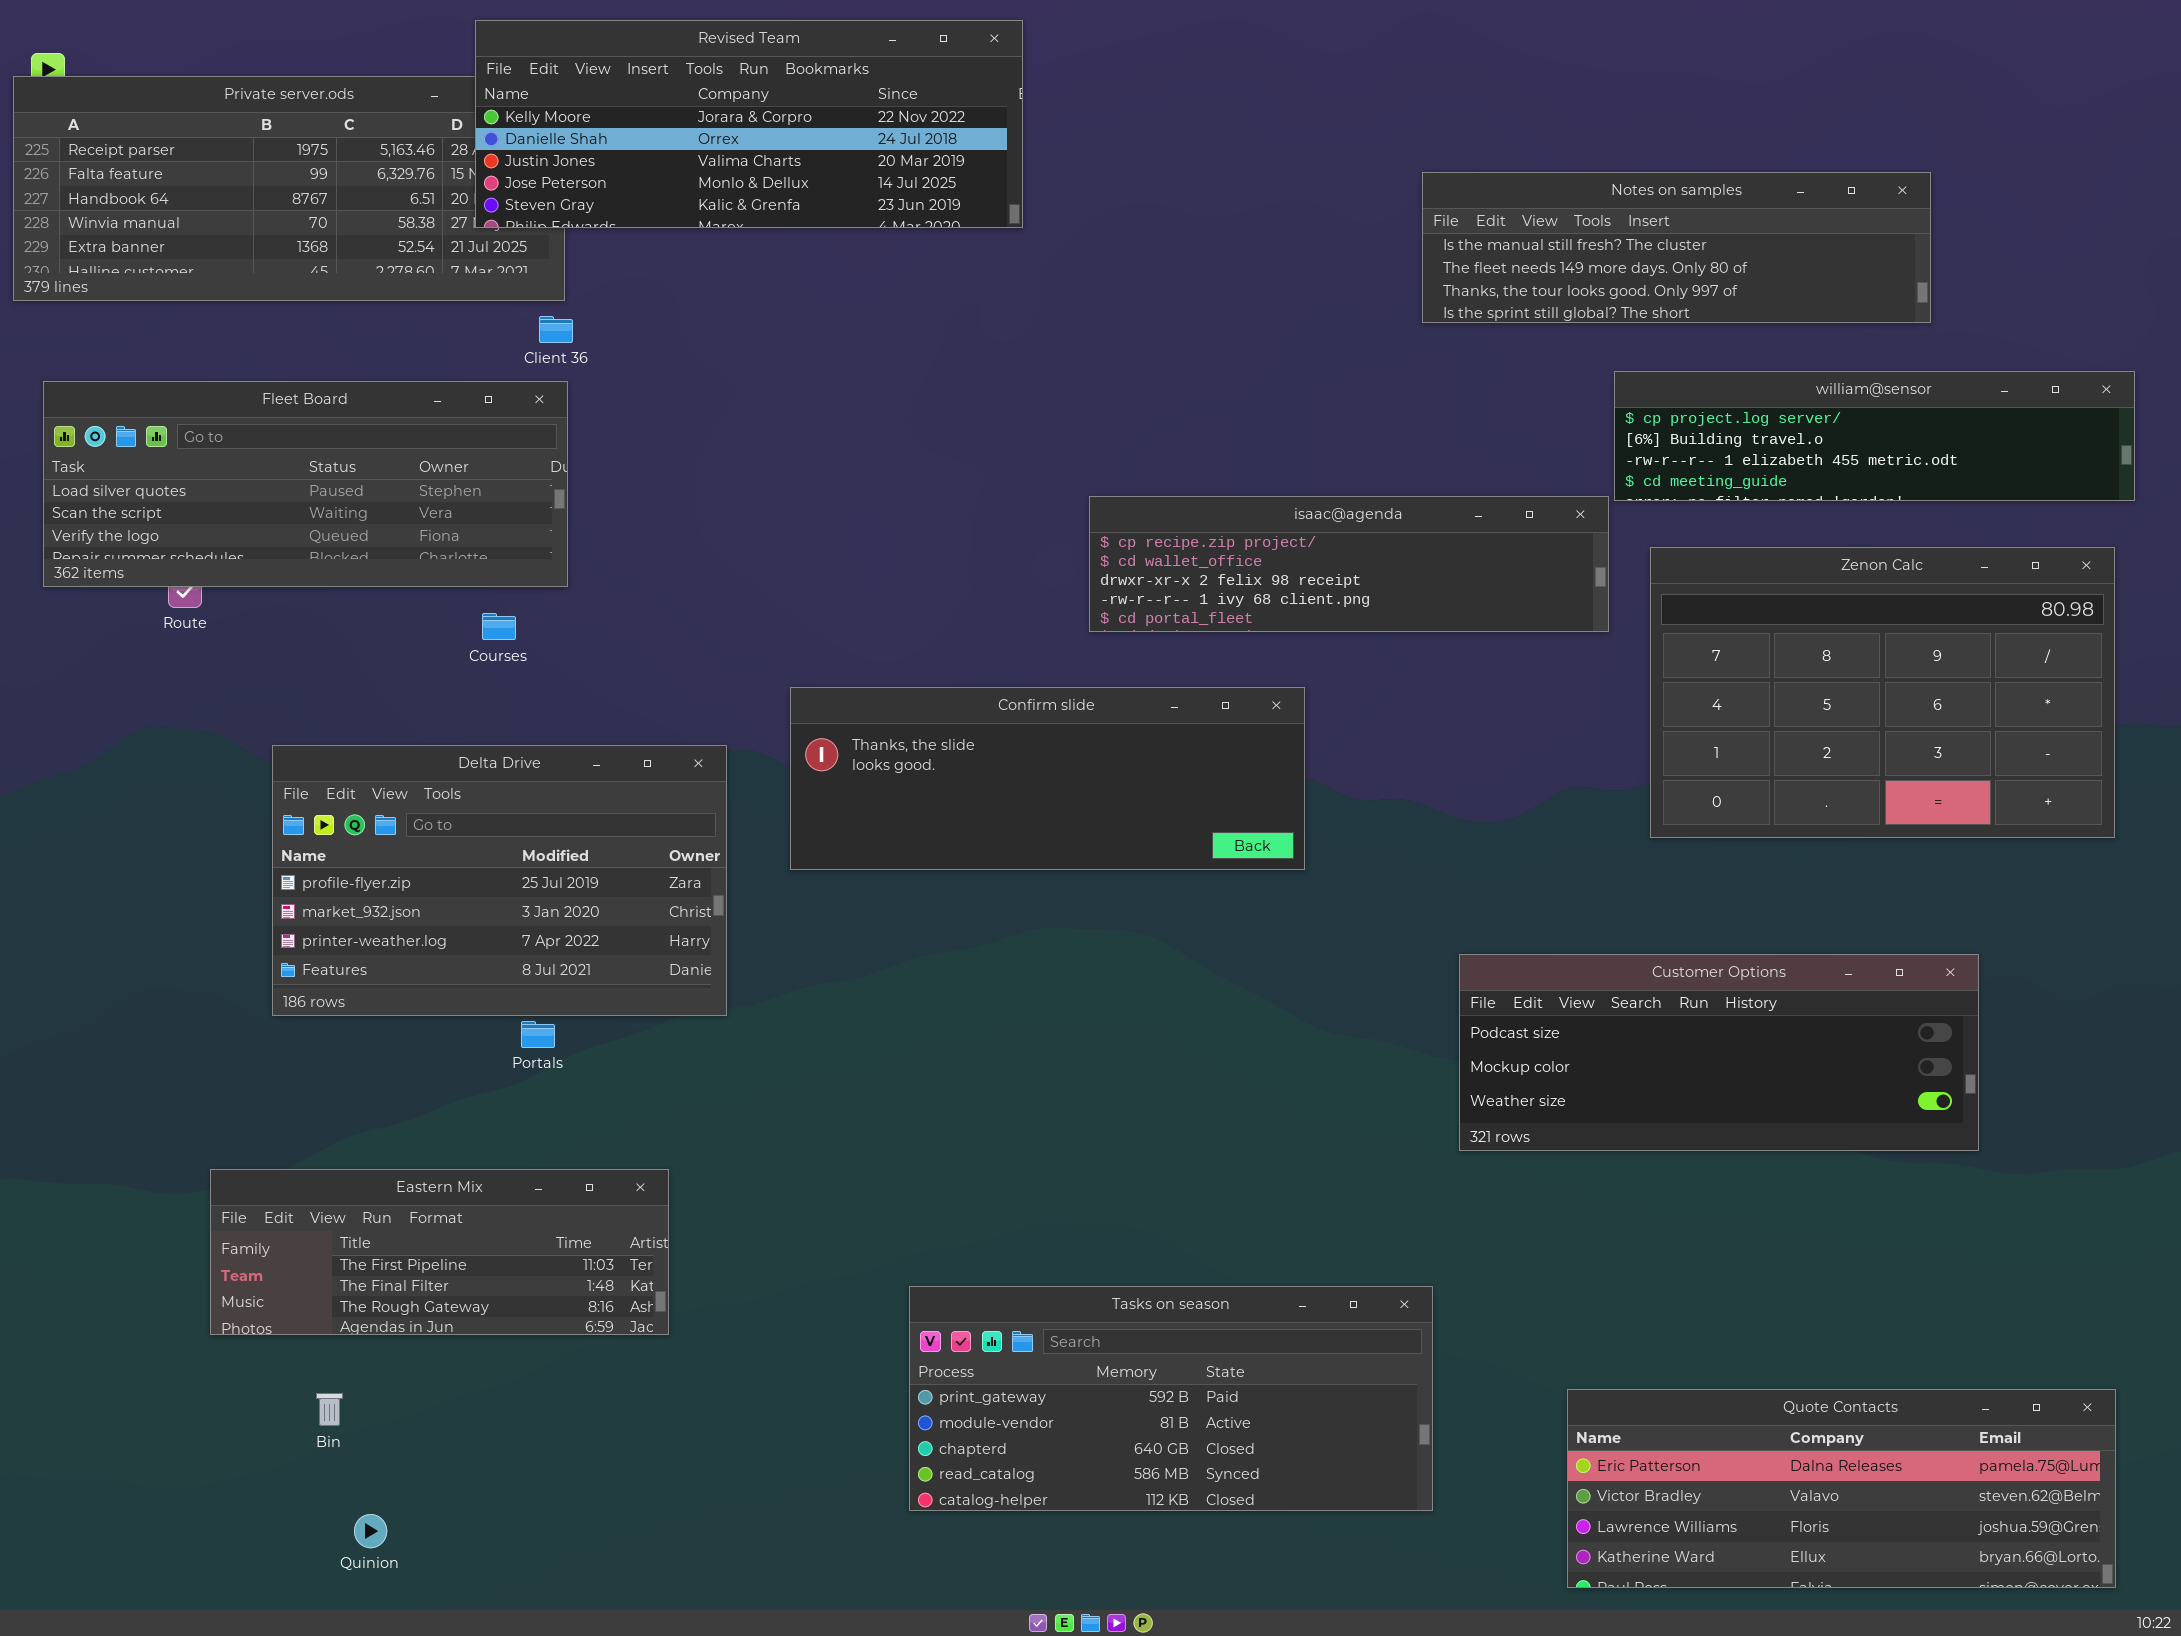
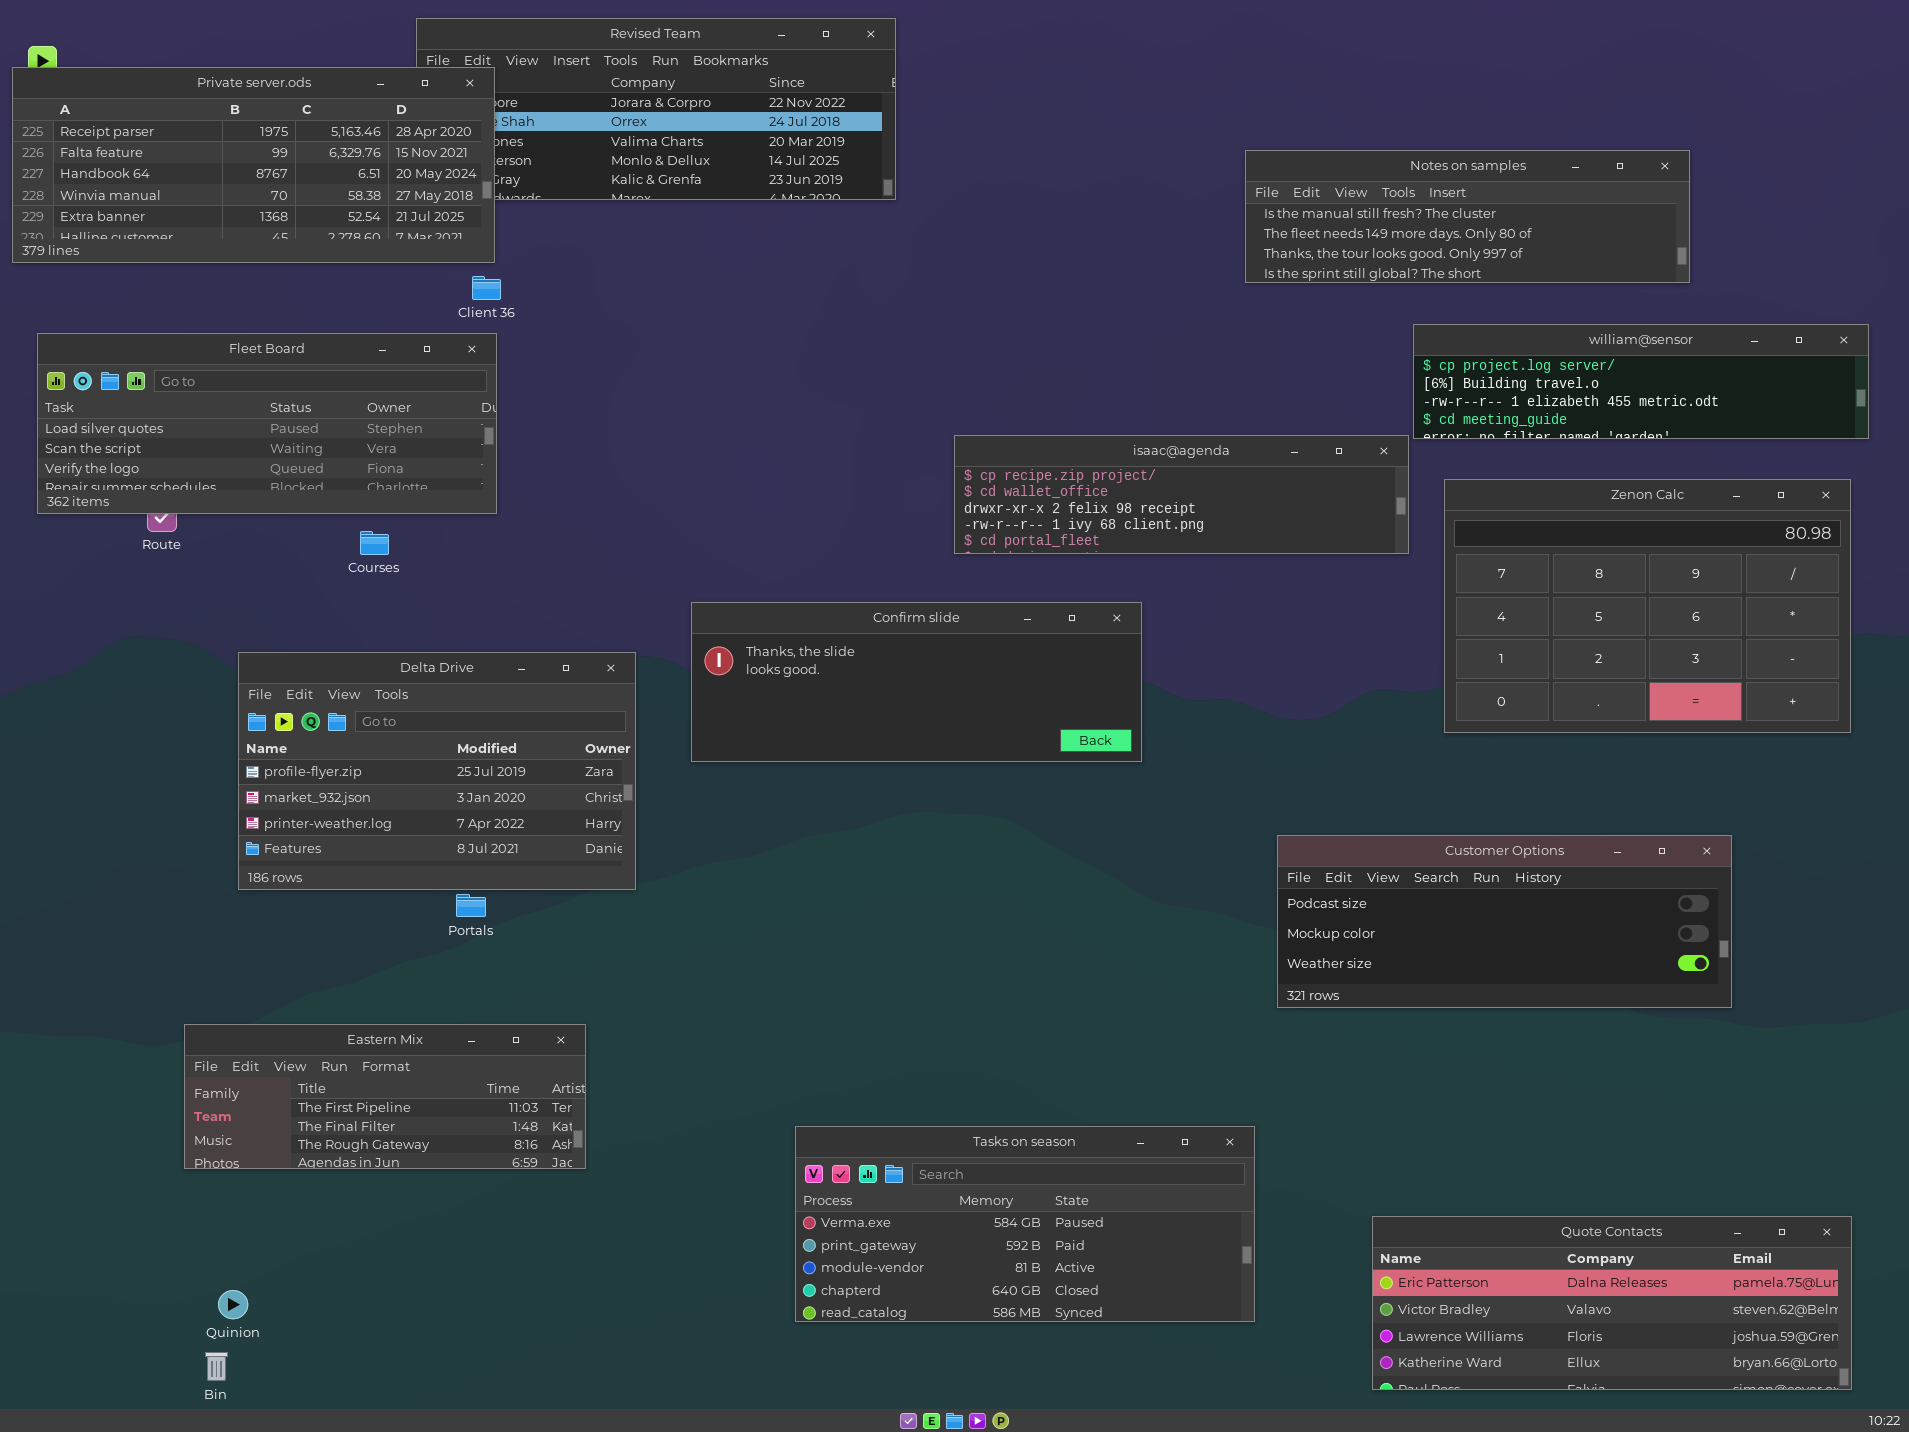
Private server.ods: [13,76,565,301] -> [12,67,495,263], raised
Courses: [482,613,516,640] -> [360,531,389,555], moved
Tasks on season: [909,1286,1433,1511] -> [795,1126,1255,1322], scrolled up 1 row
Bin: [316,1393,343,1426] -> [205,1352,228,1381], moved
Quinion: [354,1514,387,1548] -> [218,1290,248,1319], moved

